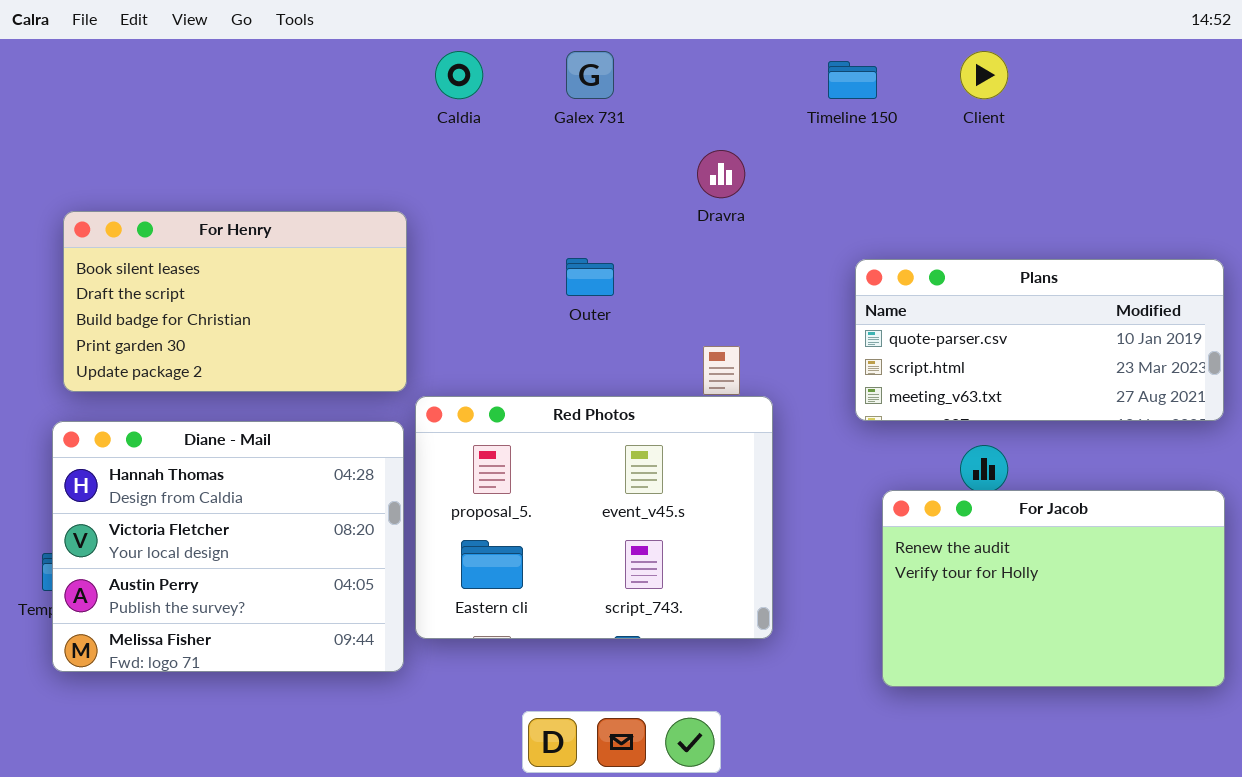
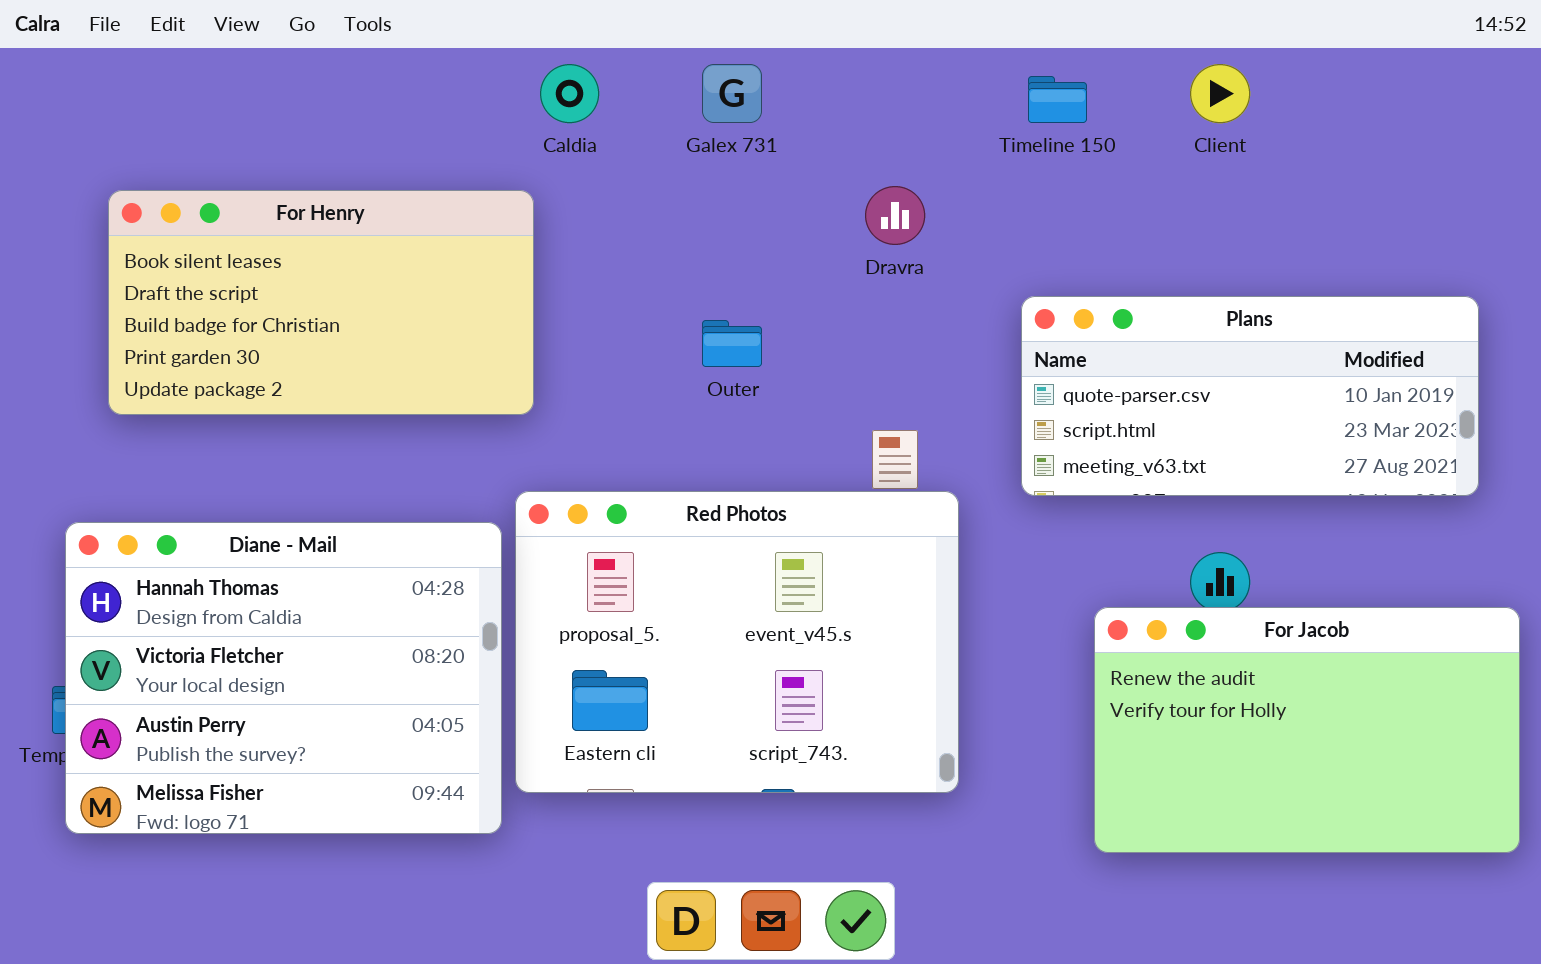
For Henry: [63,211,407,392] -> [108,190,534,415], moved
Plans: [855,259,1224,421] -> [1021,296,1479,496], moved

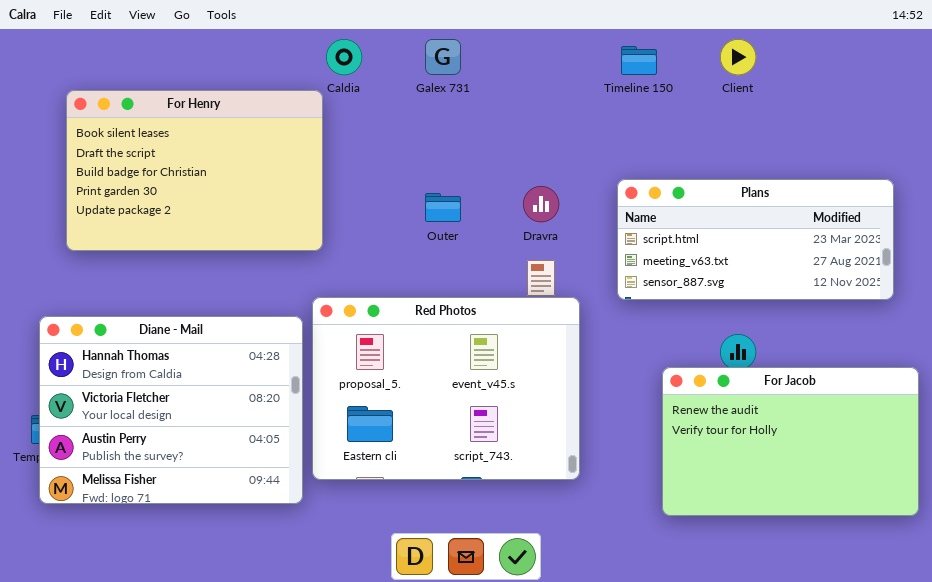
Dravra: [865,186,925,245] -> [523,186,559,222], moved
For Henry: [108,190,534,415] -> [66,90,323,251], resized
Plans: [1021,296,1479,496] -> [617,179,894,300], scrolled down 1 row

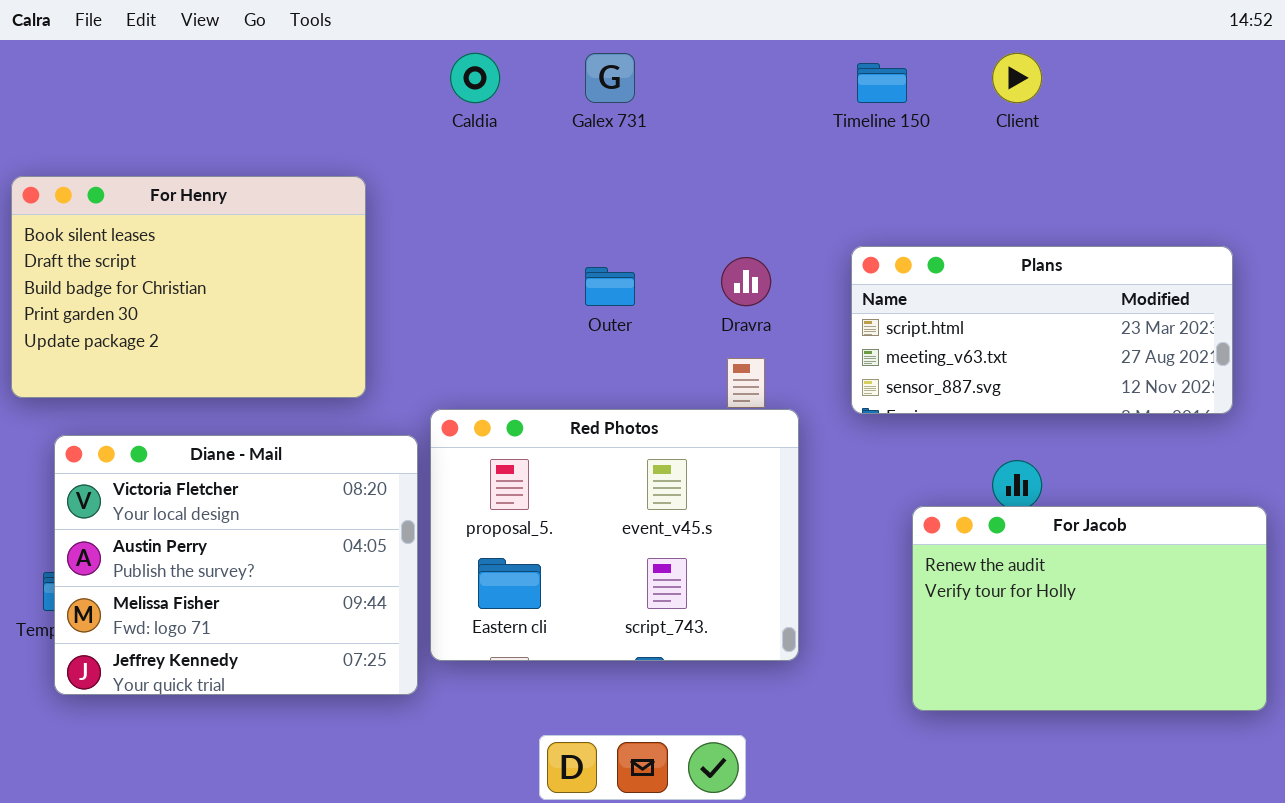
For Henry: [66,90,323,251] -> [11,176,366,398], moved
Diane - Mail: [39,316,303,504] -> [54,435,418,695], scrolled down 1 row

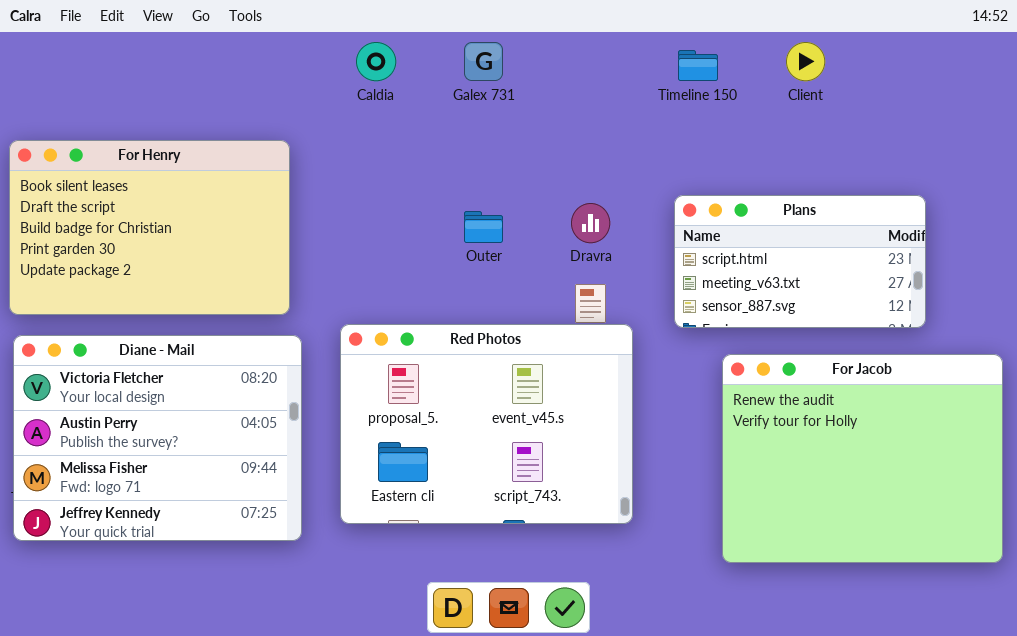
Plans: [851,246,1233,414] -> [674,195,926,328], resized
Diane - Mail: [54,435,418,695] -> [13,335,302,541], moved
For Jacob: [912,506,1267,711] -> [722,354,1003,563], resized

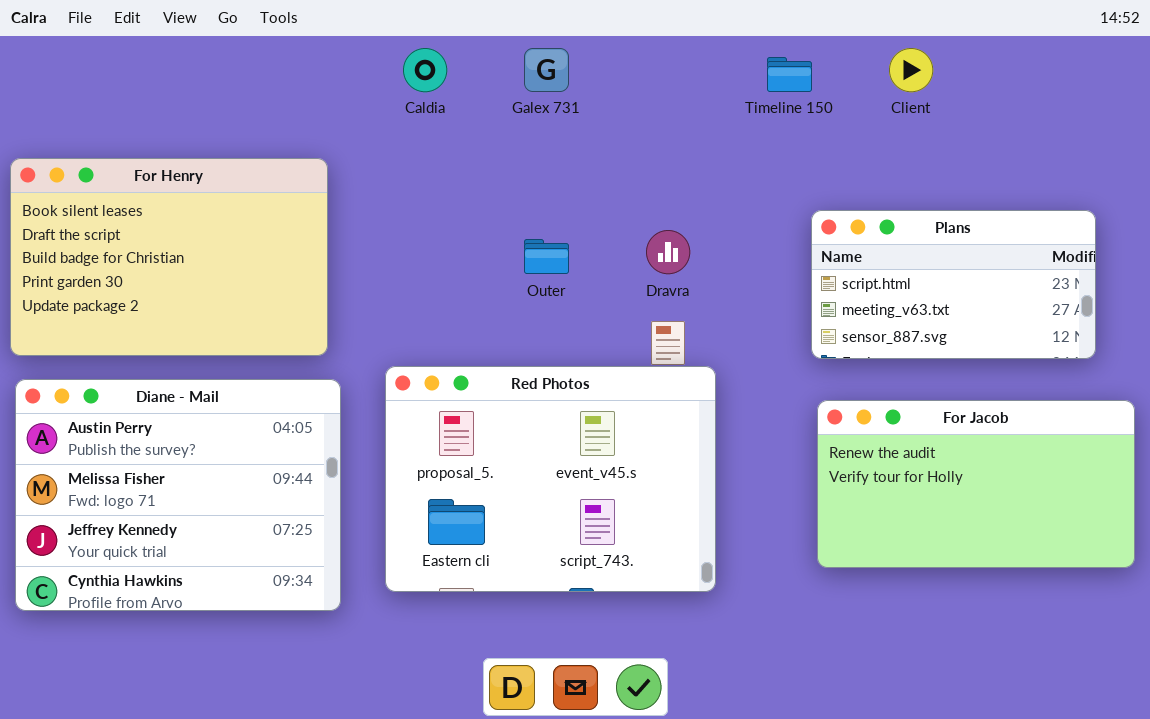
Plans: [674,195,926,328] -> [811,210,1096,359], moved
Diane - Mail: [13,335,302,541] -> [15,379,341,611], scrolled down 1 row
For Jacob: [722,354,1003,563] -> [817,400,1135,568], resized

